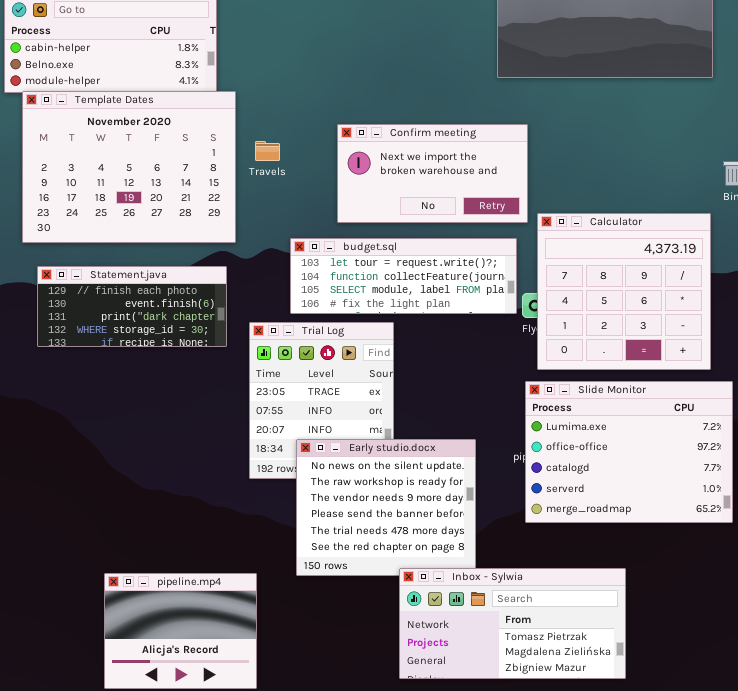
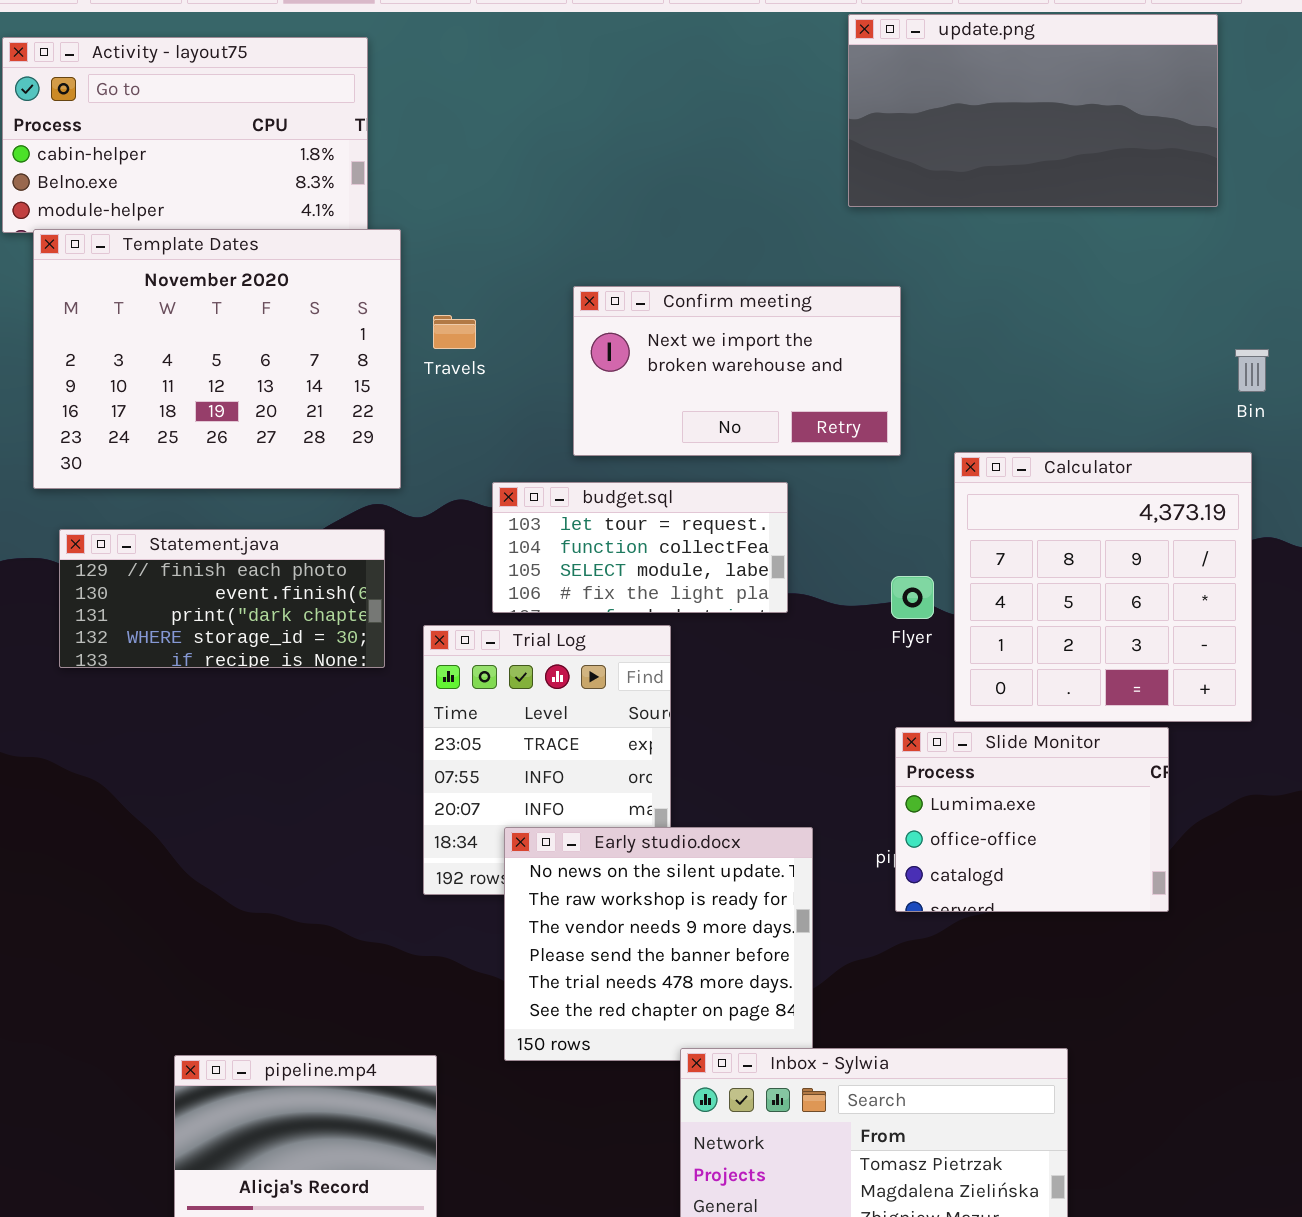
Calculator: [537,213,711,370] -> [954,452,1252,722], moved
budget.sql: [290,238,517,314] -> [492,482,788,613], resized
Slide Monitor: [525,381,733,523] -> [895,727,1169,912], resized

